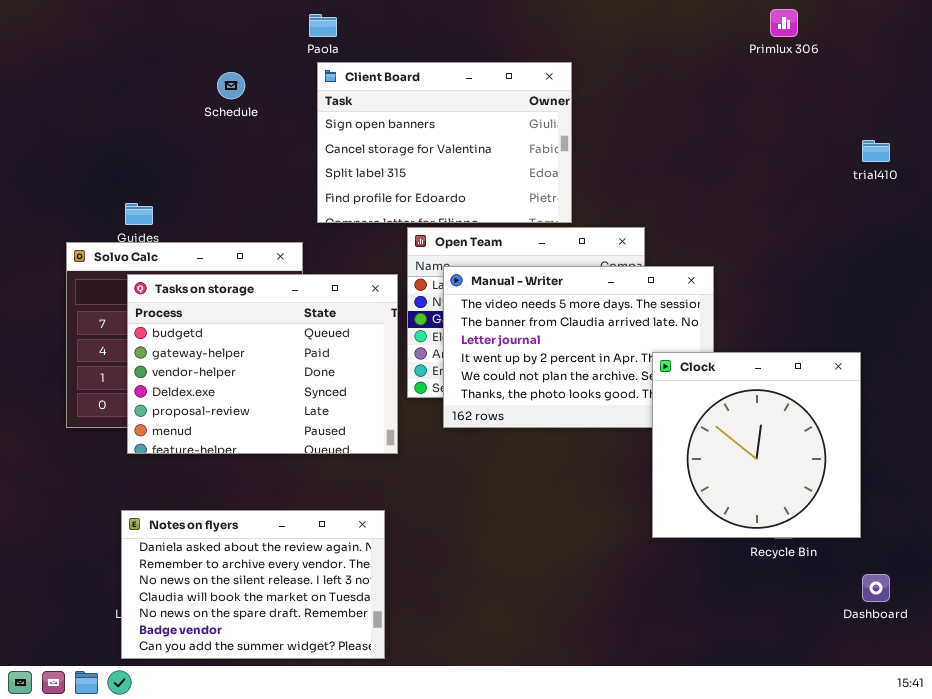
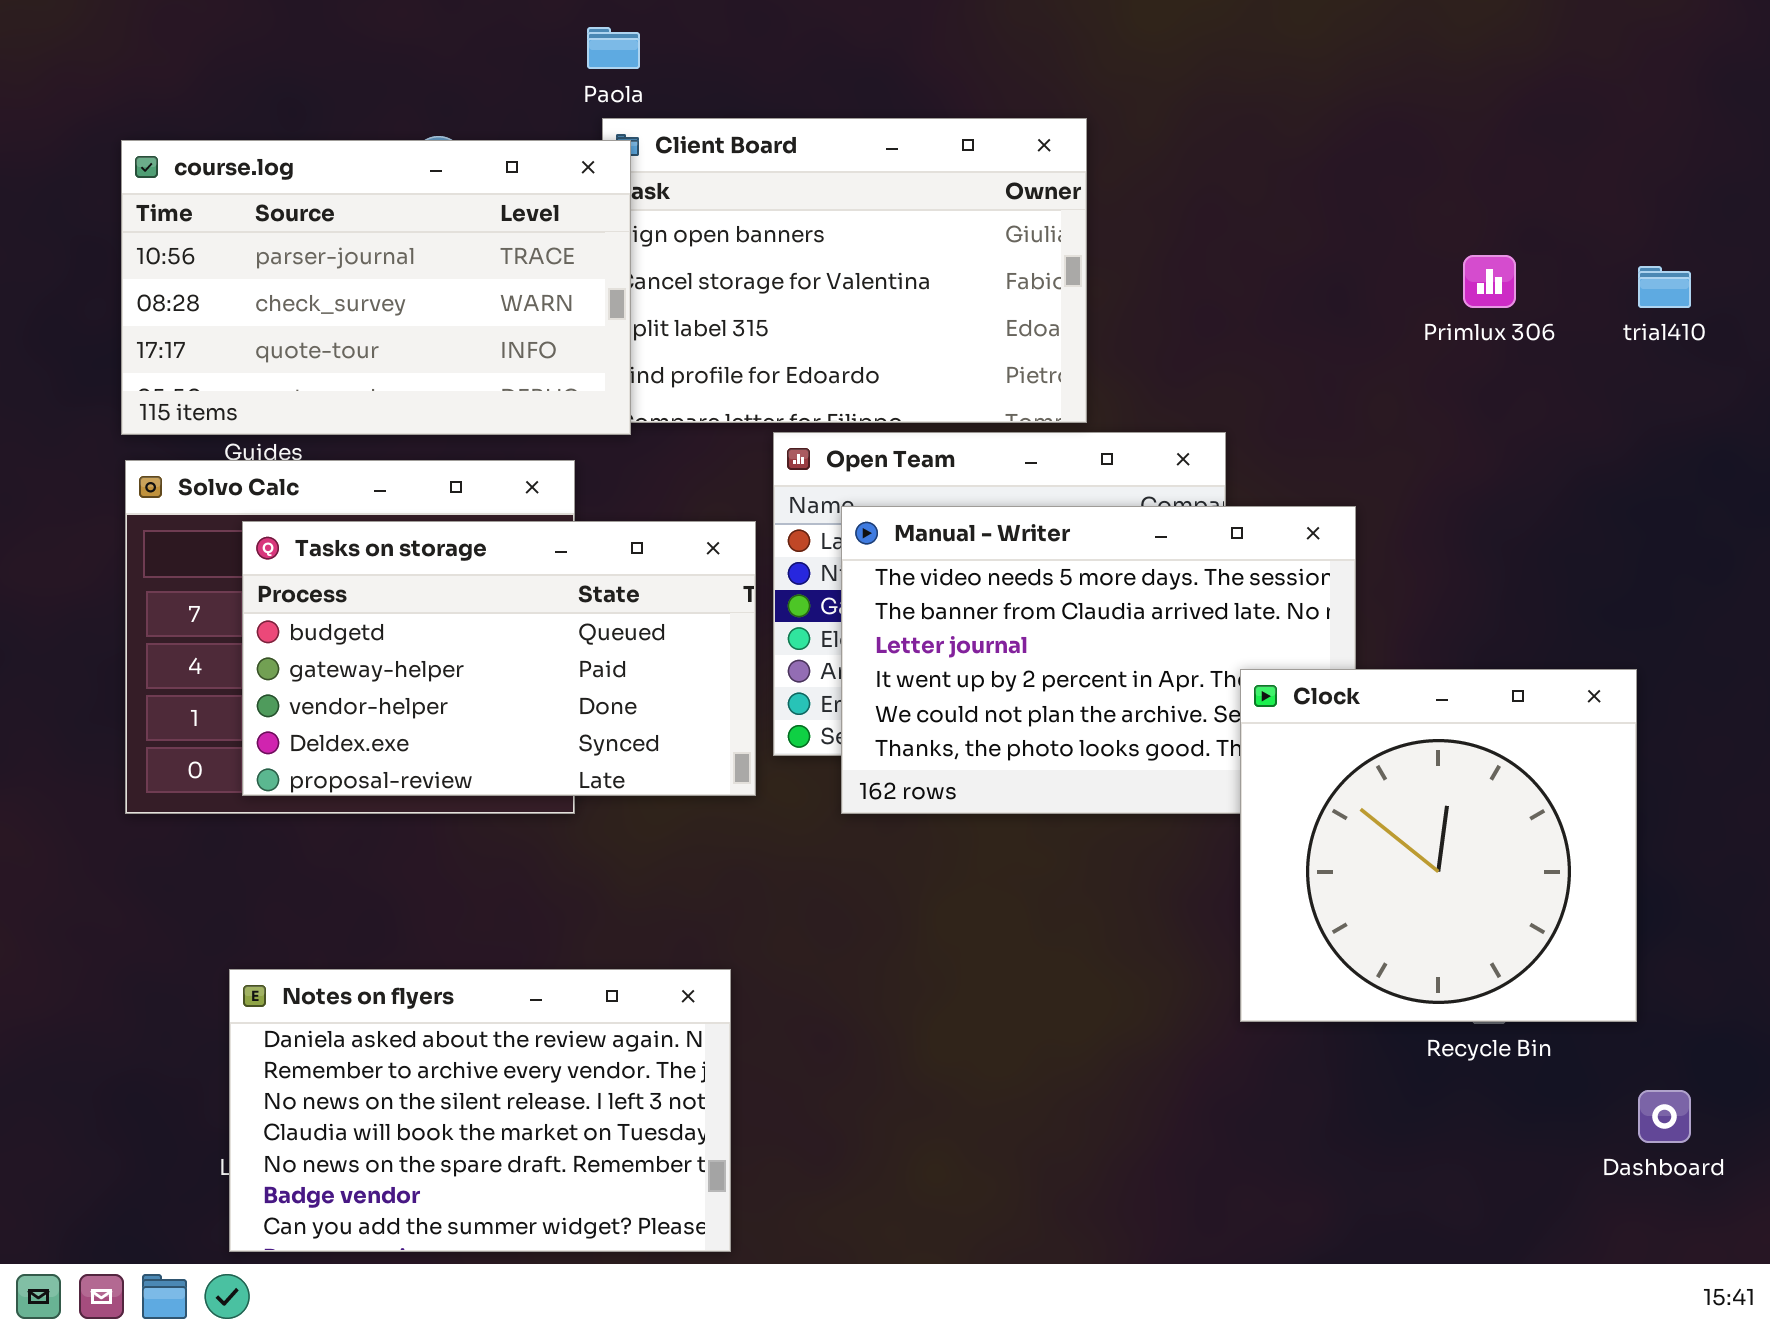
Primlux 306: [770,9,798,37] -> [1463,255,1516,308], moved
course.log: none -> [121,140,631,435], opened
Tasks on storage: [127,274,398,454] -> [242,521,756,796], resized

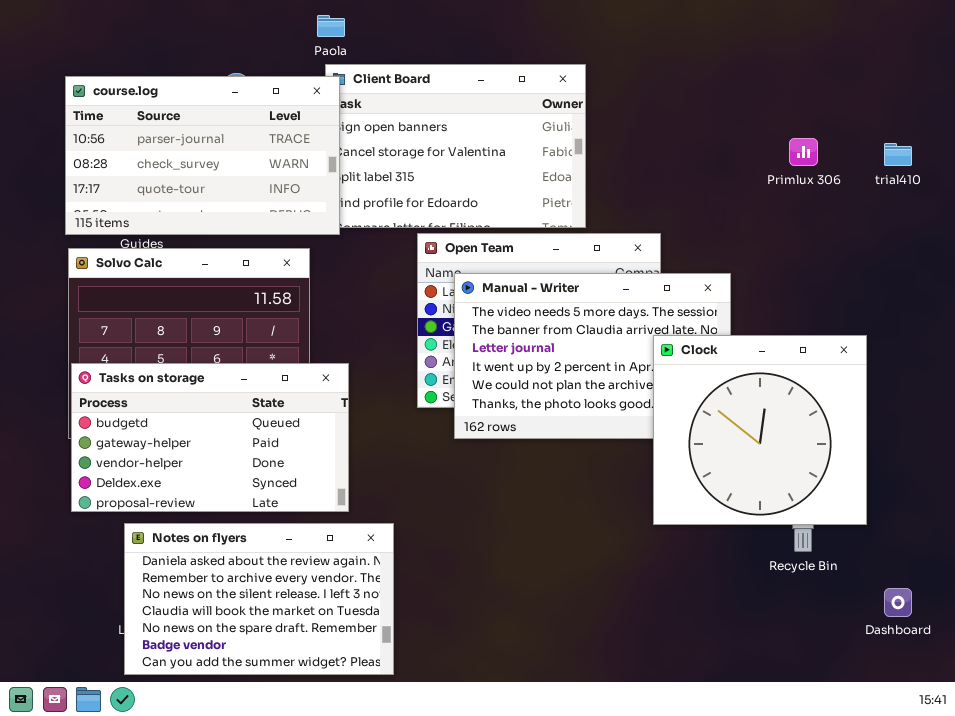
Tasks on storage: [242,521,756,796] -> [71,363,349,512], moved
Clock: [1240,669,1637,1022] -> [653,335,867,525], moved

